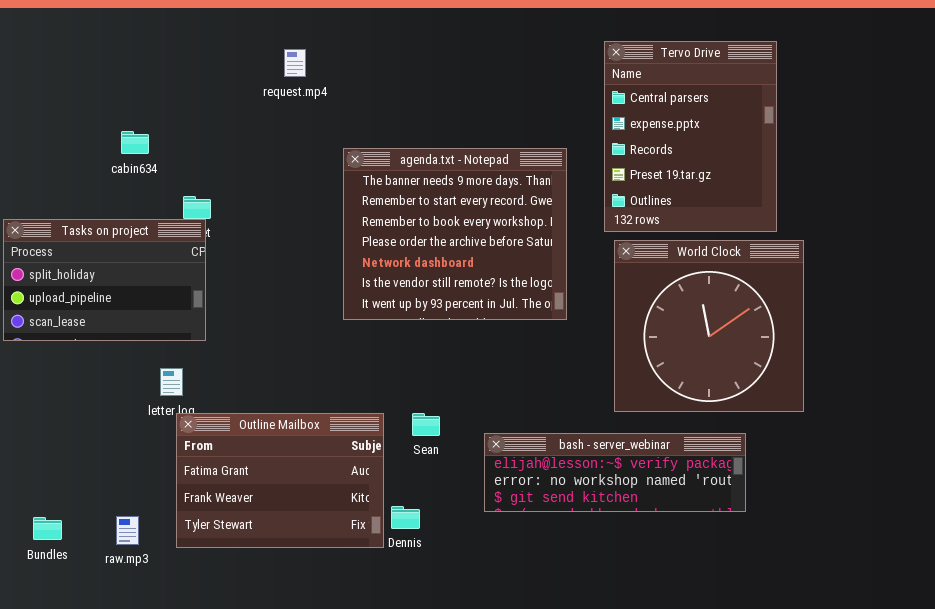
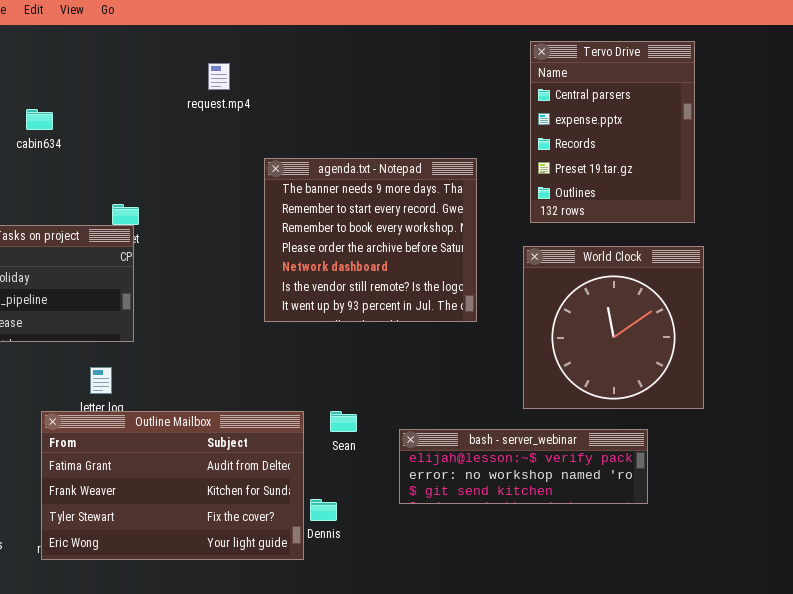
Tervo Drive: [604,41,777,232] -> [530,41,695,223], moved
cabin634: [121,131,149,154] -> [26,109,53,130], moved
Outline Mailbox: [176,413,384,548] -> [41,411,304,560], resized

